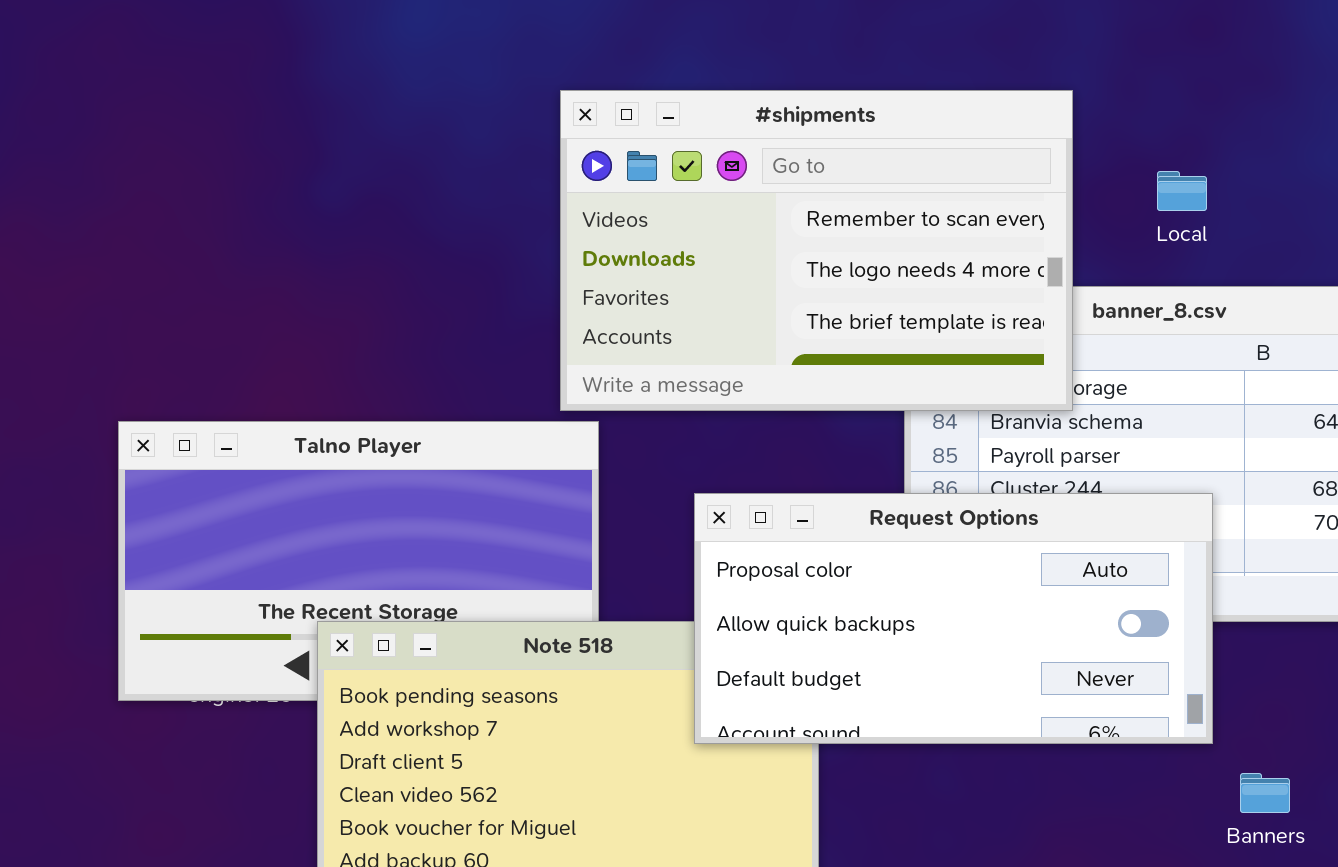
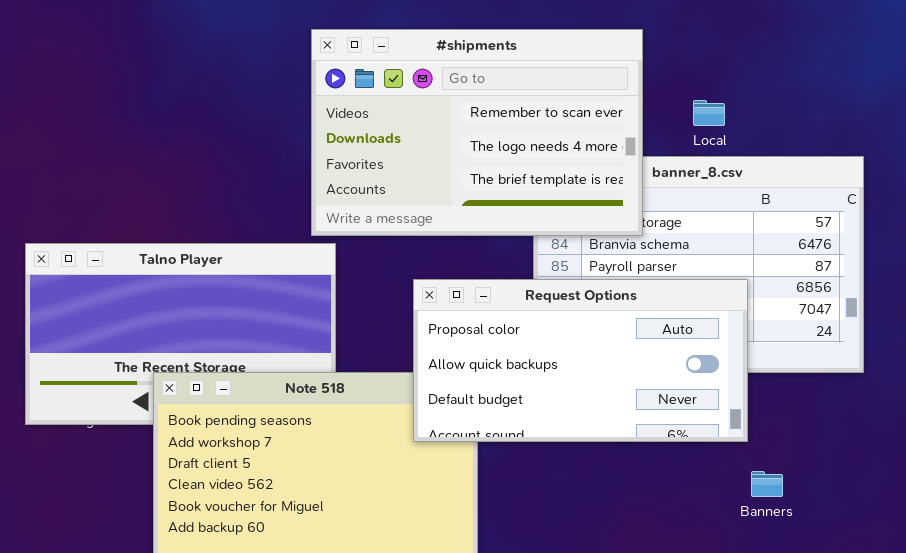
Local: [1157,171,1207,211] -> [693,100,725,126], moved
Request Options: [694,493,1213,744] -> [413,279,748,442], moved

